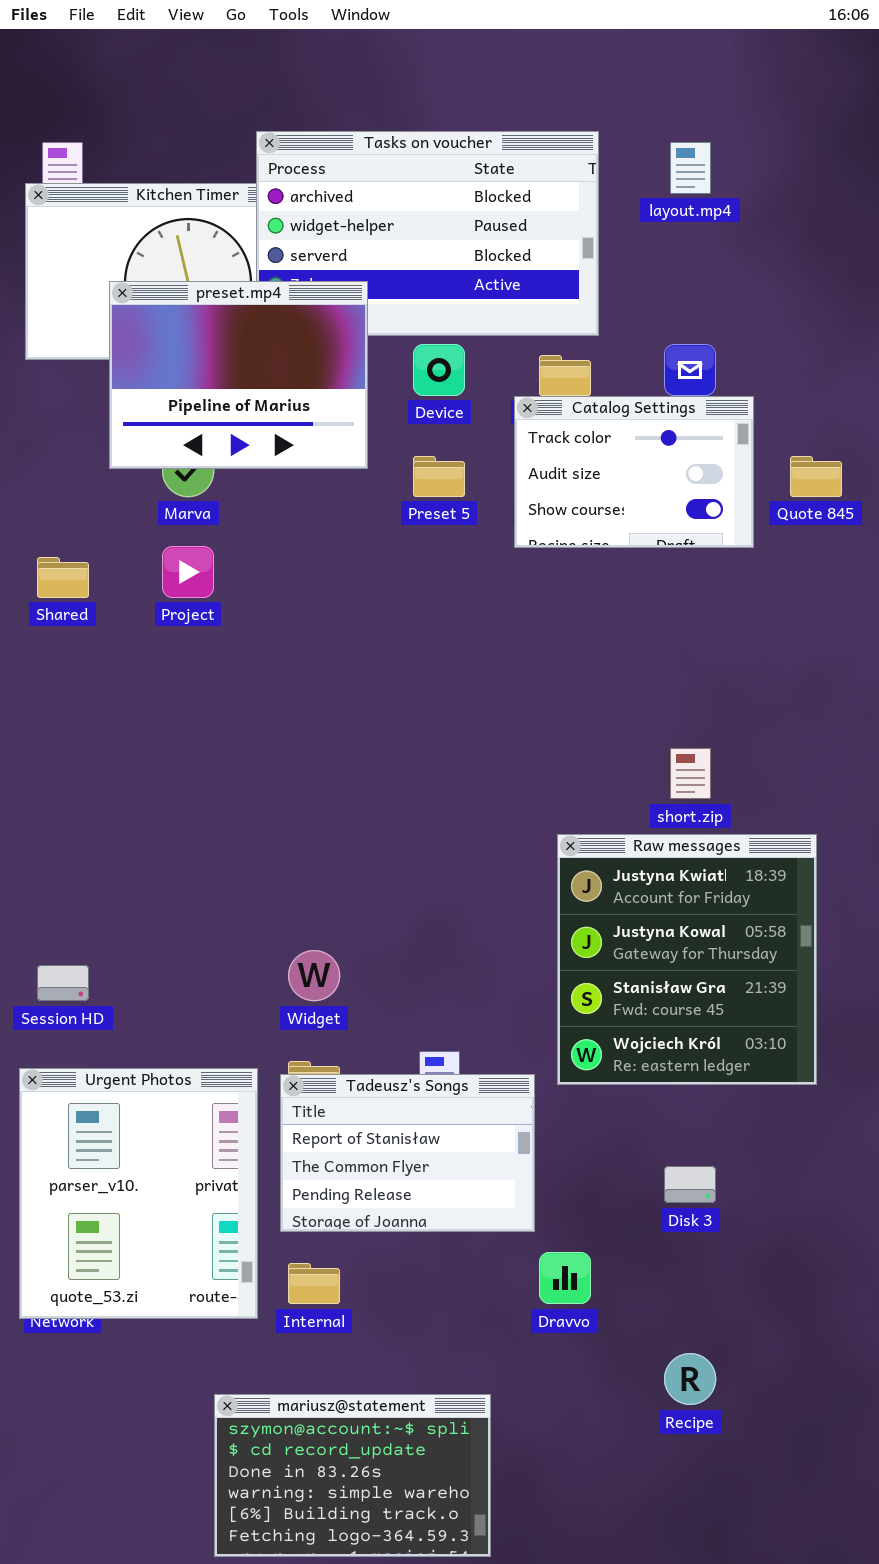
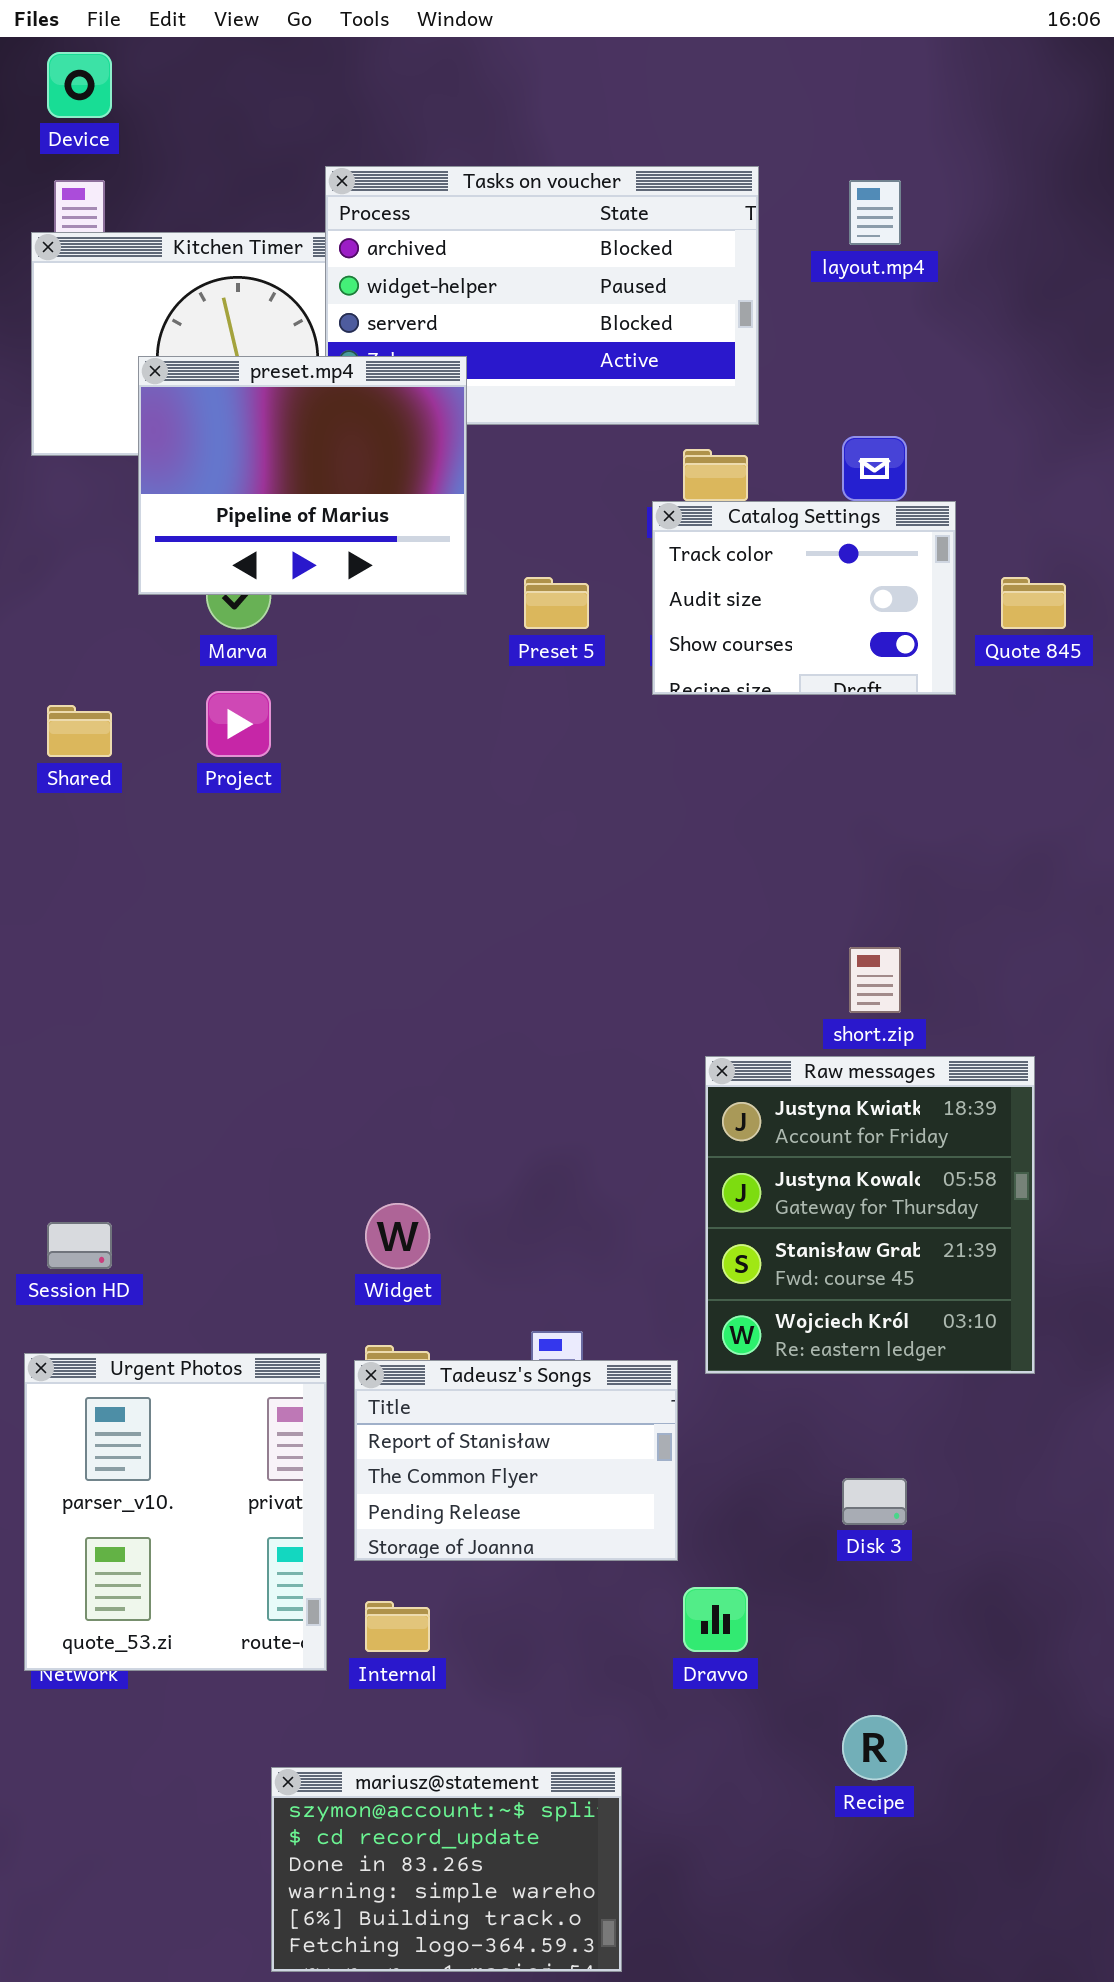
Device: [413,344,465,396] -> [47,52,112,118], moved

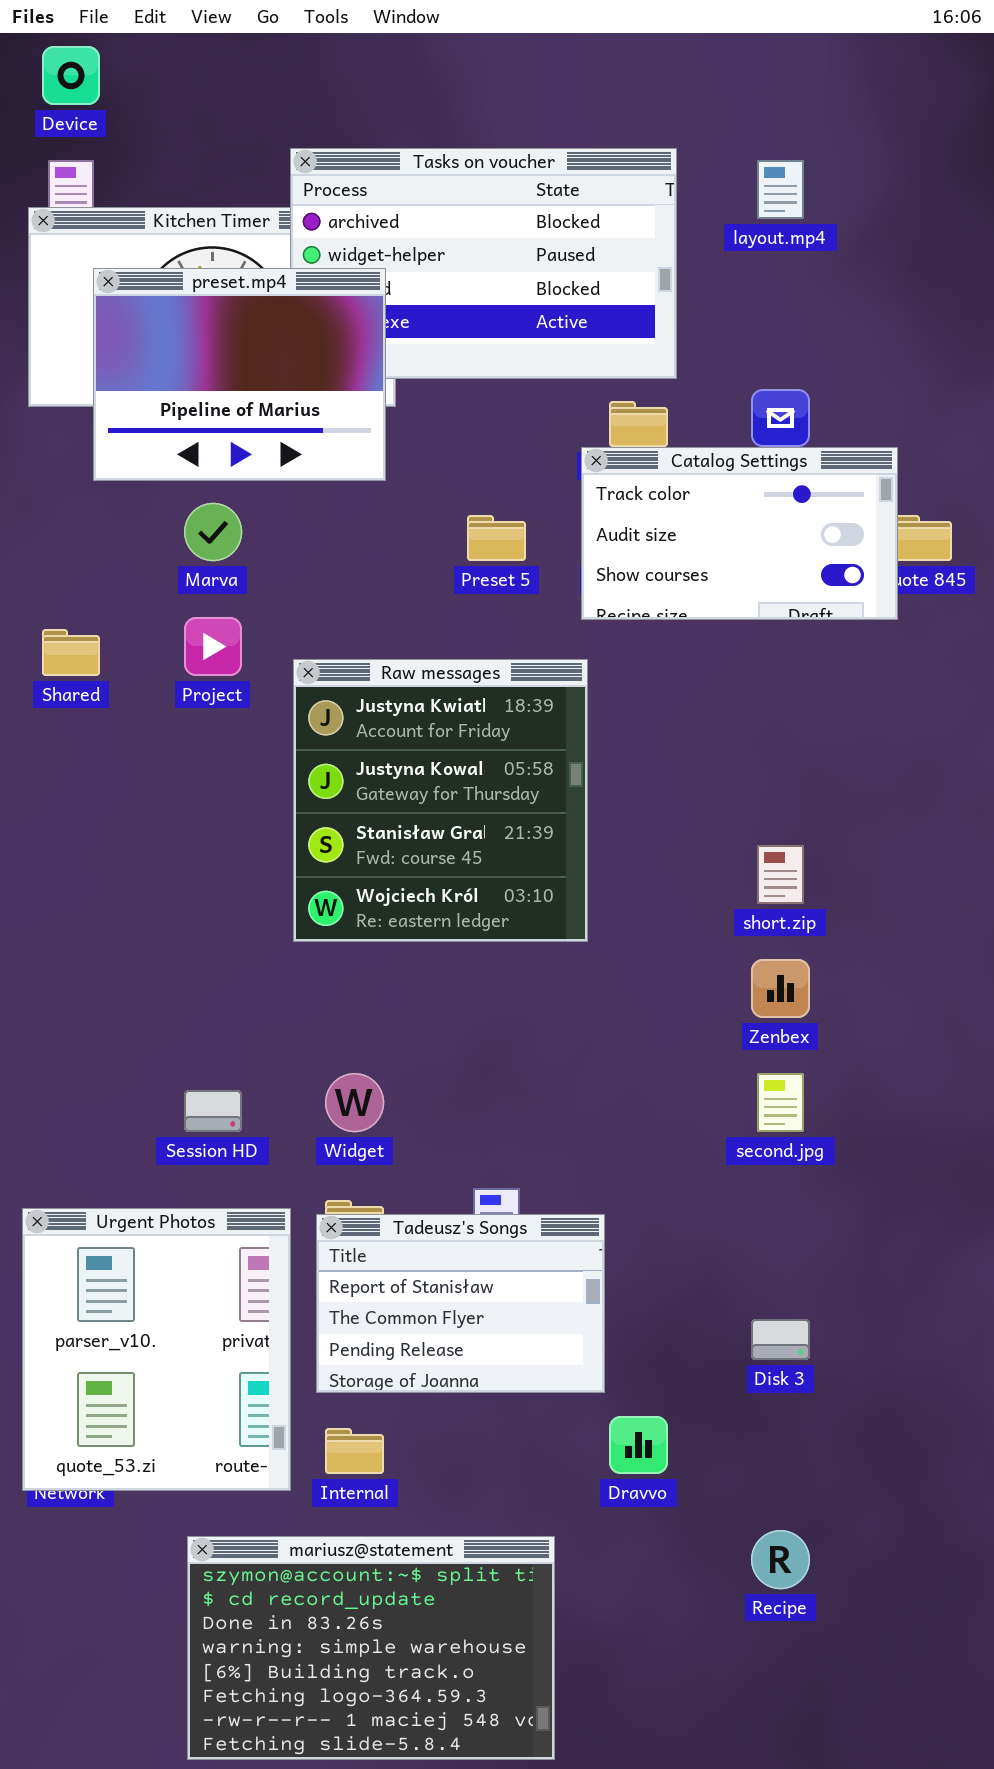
preset.mp4: [138,356,467,595] -> [93,268,386,481], moved
Catalog Settings: [652,501,956,695] -> [581,447,898,620], resized
Raw messages: [705,1056,1035,1374] -> [293,659,588,942], moved
Session HD: [47,1222,112,1269] -> [184,1090,242,1132], moved
mariusz@statement: [271,1767,622,1972] -> [187,1536,555,1760], resized

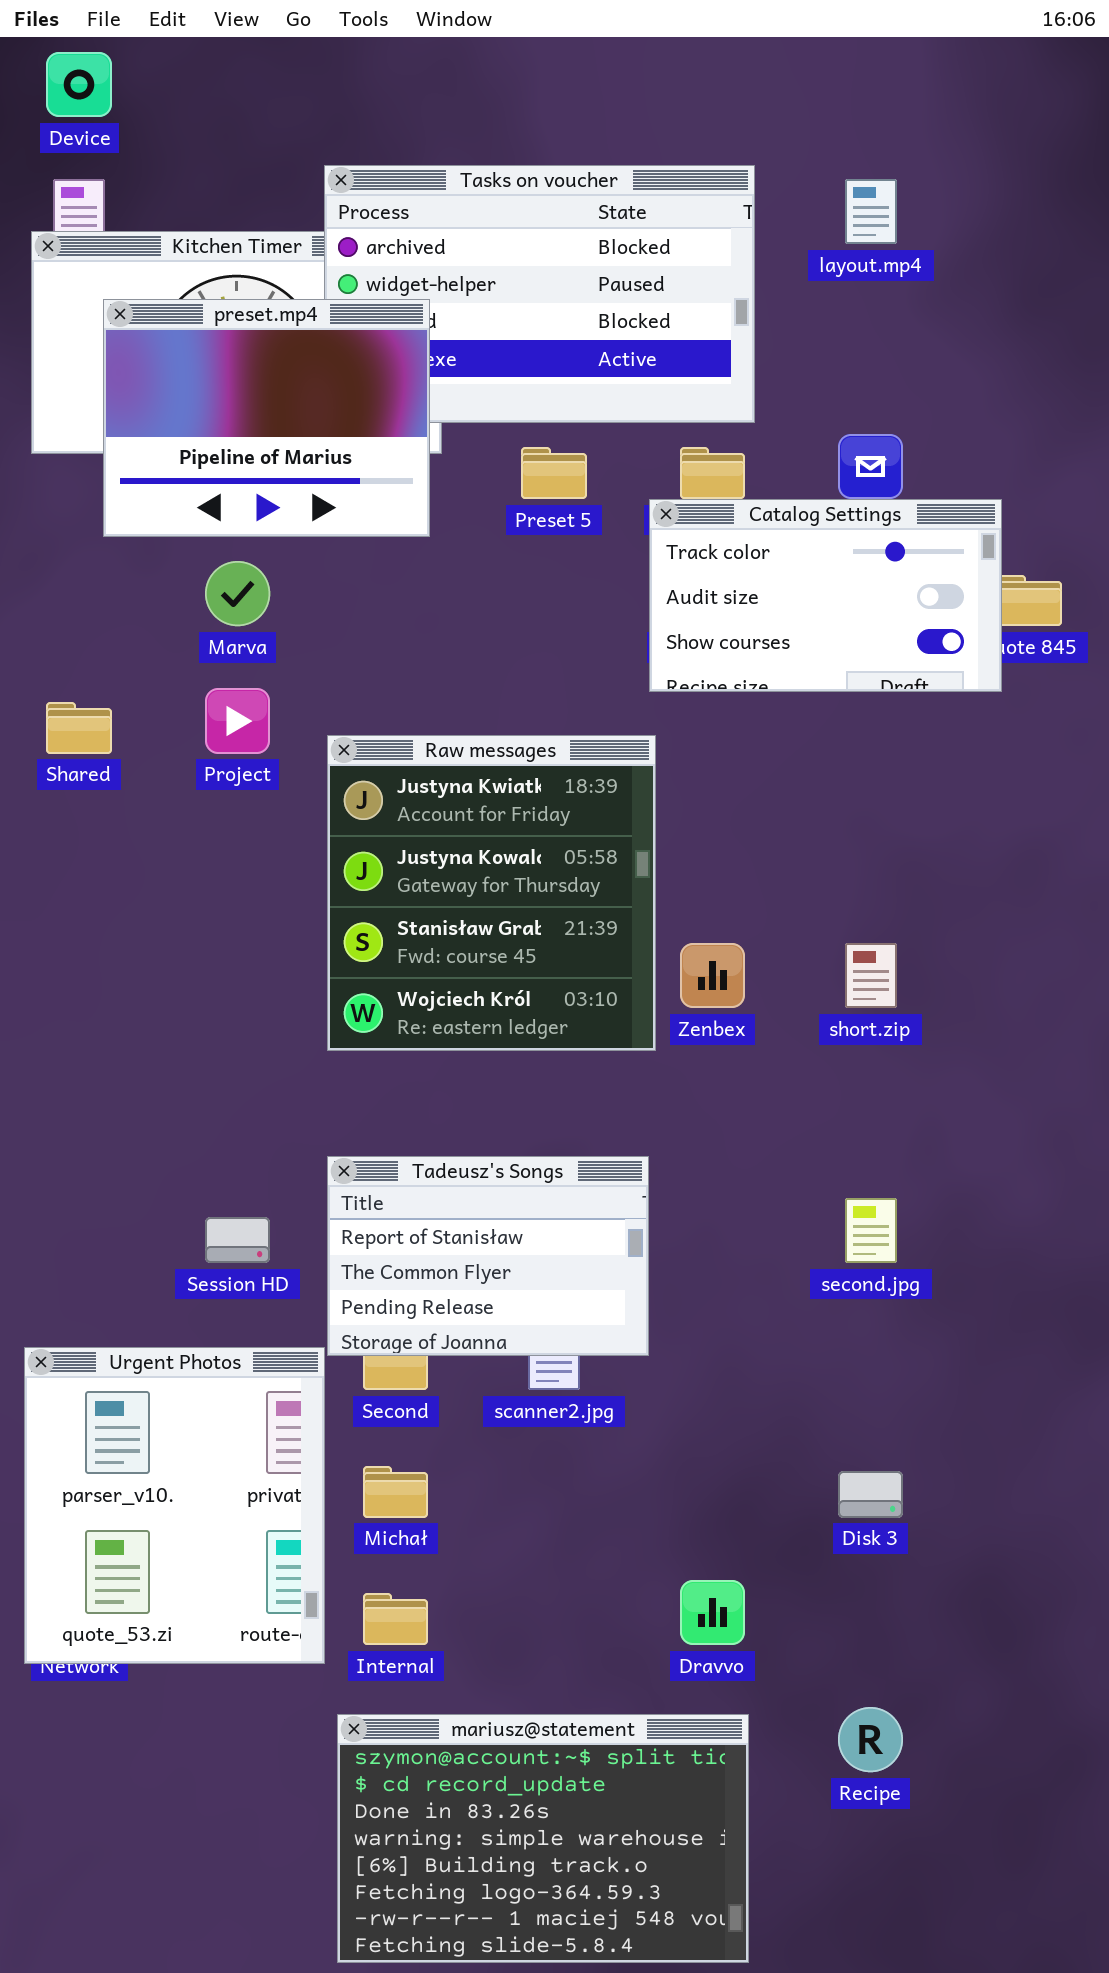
Preset 5: [467,515,526,561] -> [521,447,587,499], moved
Zenbex: [751,959,810,1018] -> [680,943,745,1008], moved
Tadeusz's Songs: [316,1214,605,1393] -> [327,1156,649,1356], moved
mariusz@statement: [187,1536,555,1760] -> [337,1714,749,1963], moved

